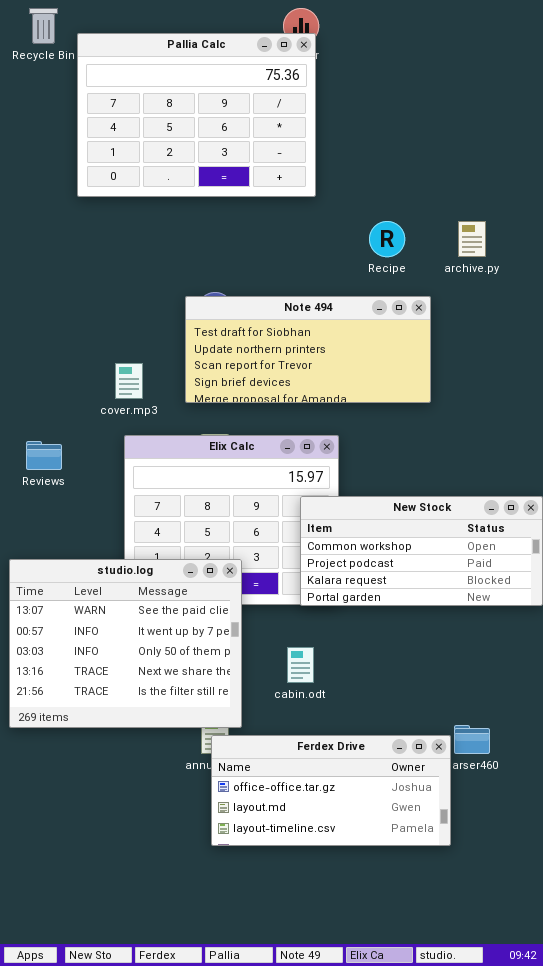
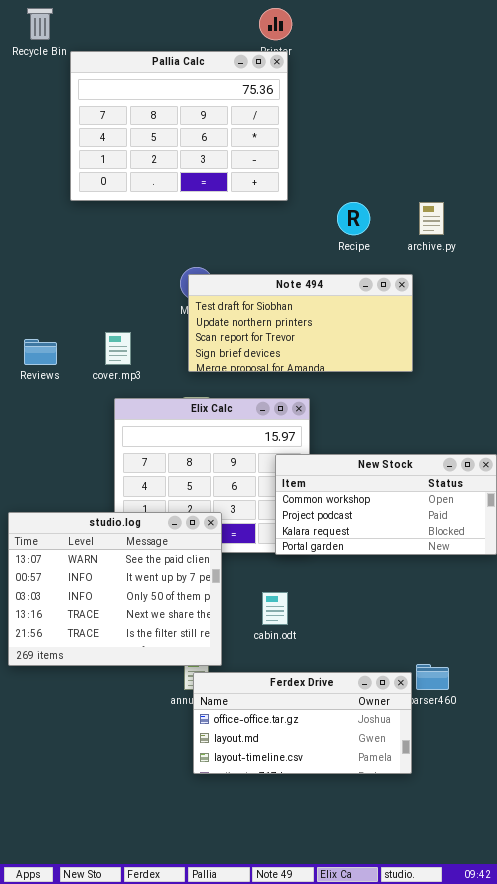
Pallia Calc: [77,33,316,197] -> [70,51,288,201], moved
Note 494: [185,296,431,403] -> [188,274,413,372], moved
Reviews: [26,441,62,470] -> [24,339,57,365], moved

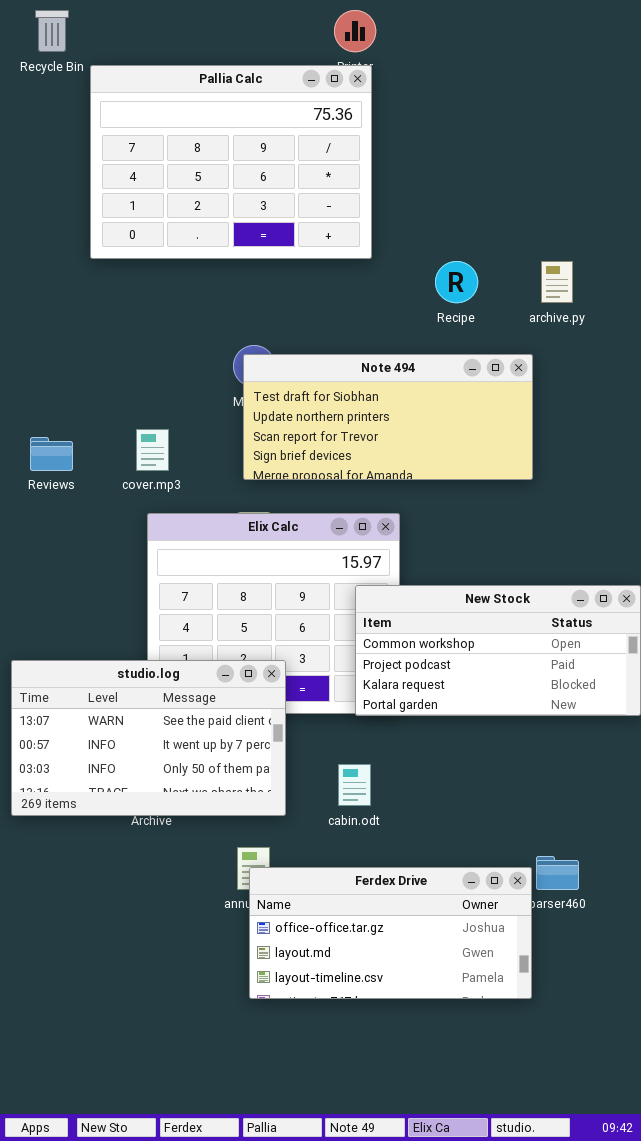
studio.log: [8,512,222,666] -> [11,660,286,816], resized

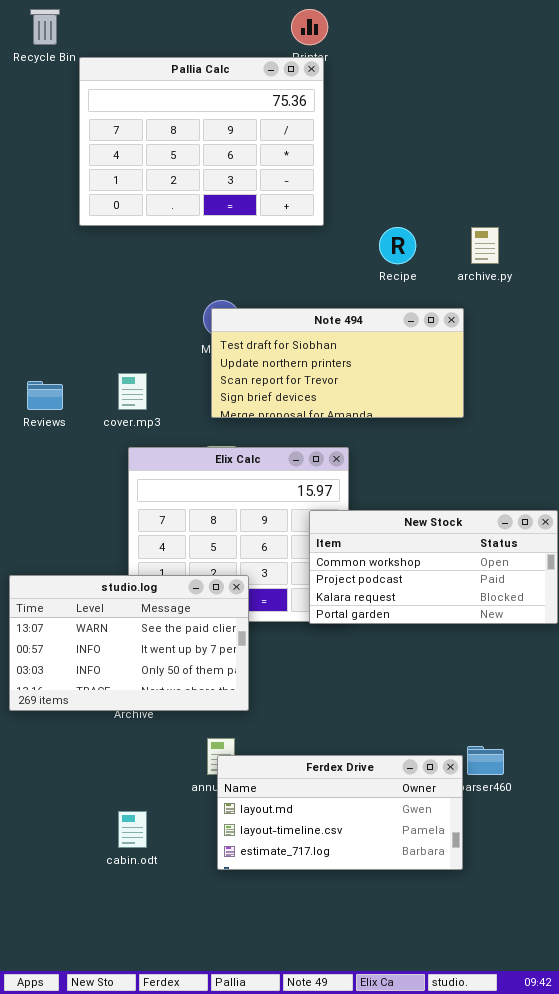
cabin.odt: [338,764,371,806] -> [118,811,147,848], moved
Ferdex Drive: [249,867,532,999] -> [217,755,463,870], scrolled down 1 row

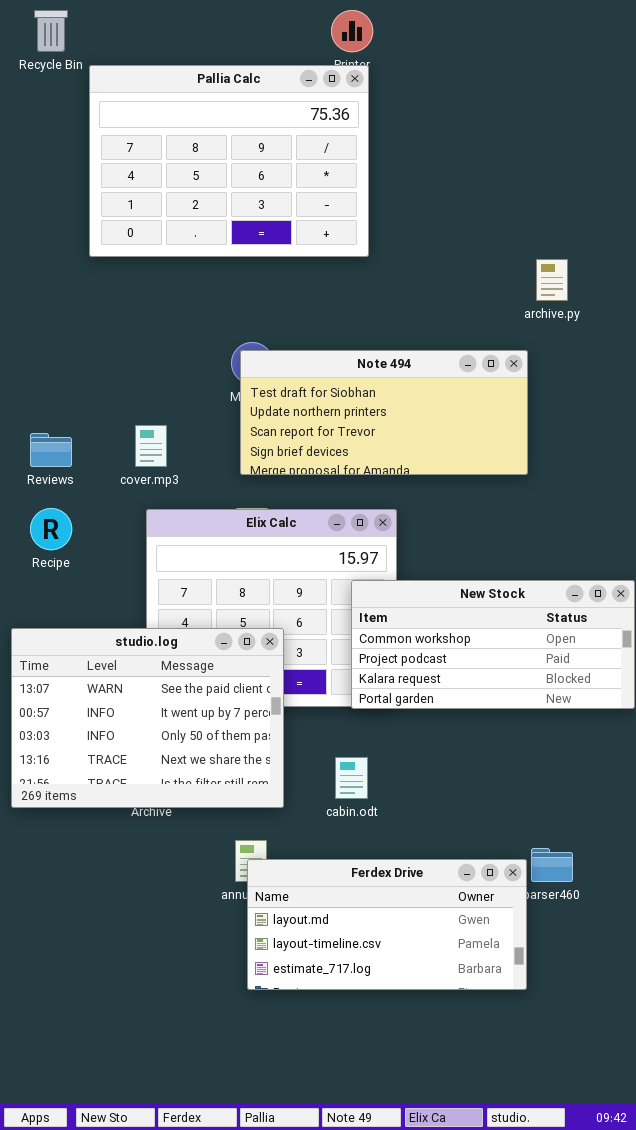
Recipe: [379,227,416,264] -> [30,508,72,550], moved
studio.log: [9,575,249,711] -> [11,628,284,808], resized
cabin.odt: [118,811,147,848] -> [335,757,368,799], moved

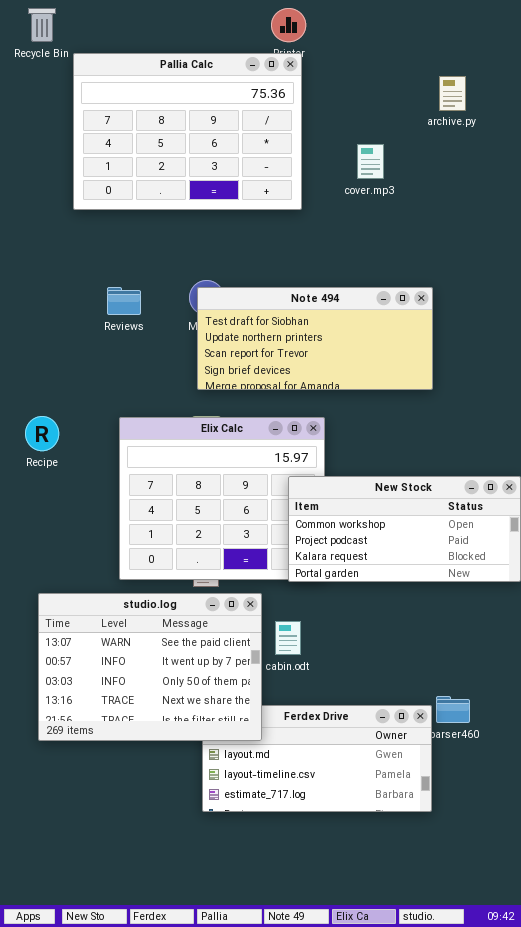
archive.py: [536,259,568,301] -> [439,76,466,111], moved
cover.mp3: [135,425,167,467] -> [357,144,384,179], moved
Reviews: [30,433,72,467] -> [107,287,141,315], moved
studio.log: [11,628,284,808] -> [38,593,262,741], moved

